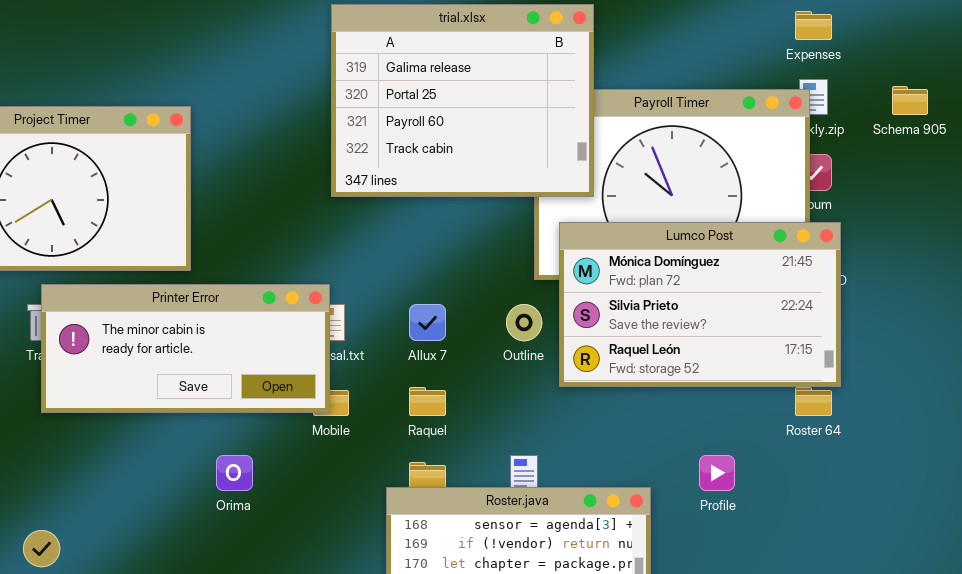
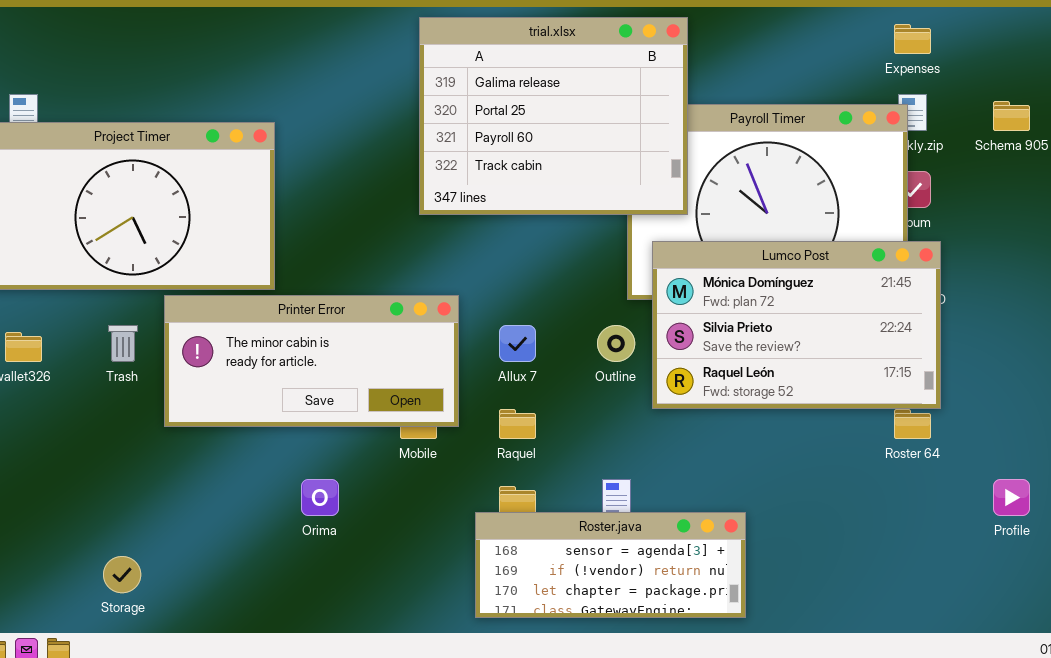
Printer Error: [41,284,330,413] -> [164,295,459,427], moved
Profile: [699,455,735,491] -> [993,479,1030,516], moved

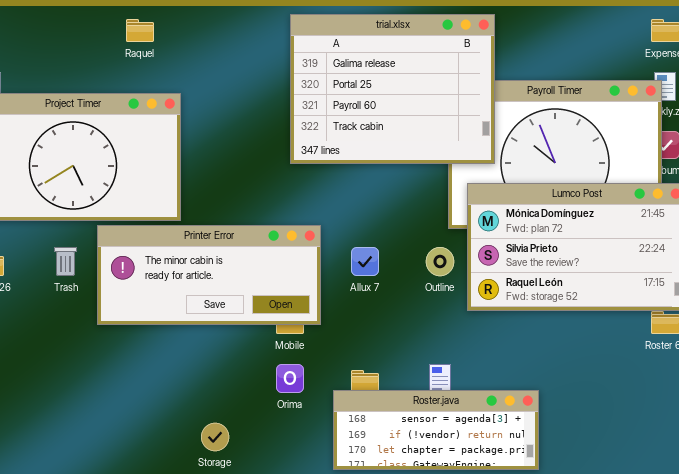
Raquel: [499,409,536,439] -> [126,19,154,42], moved
Orima: [301,479,339,516] -> [276,364,304,393], moved
Storage: [103,556,141,593] -> [201,423,229,451], moved

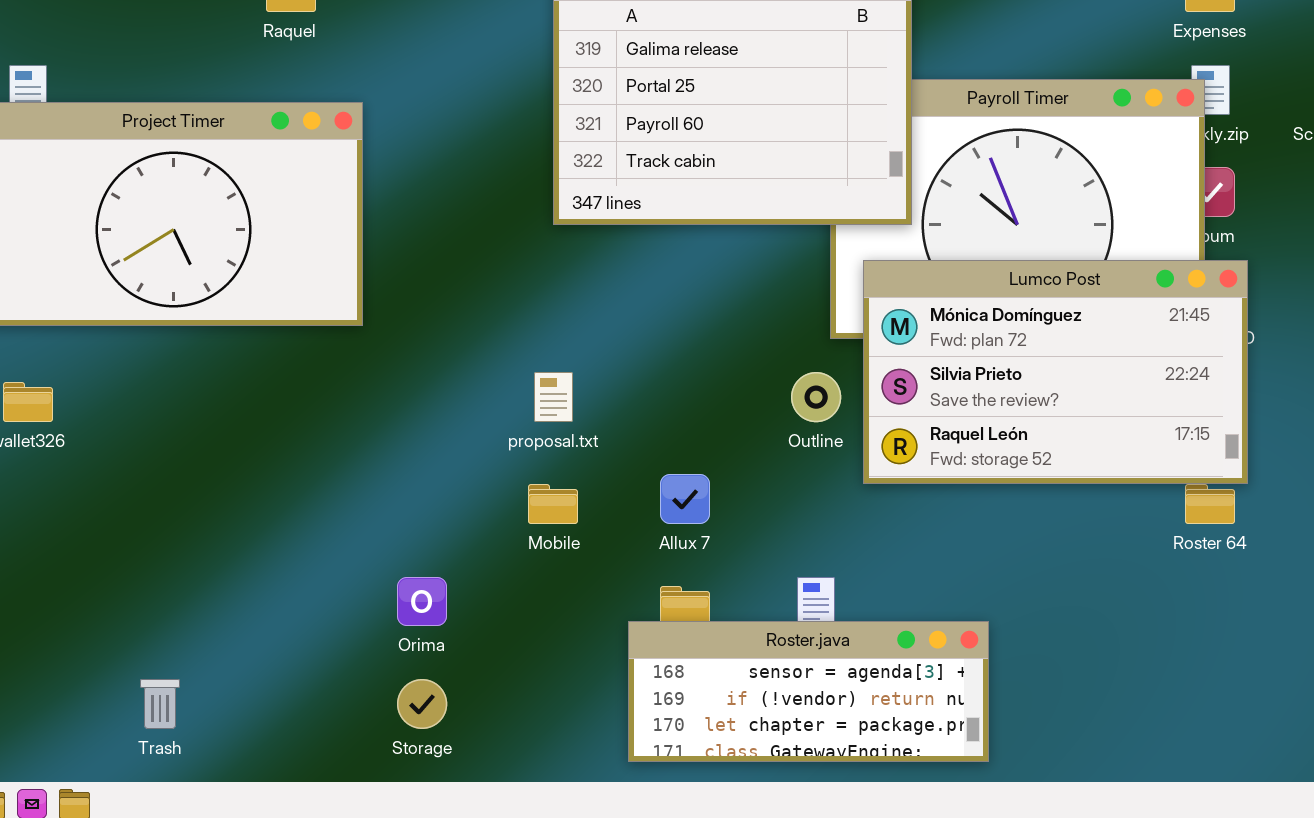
Printer Error: [97,225,321,325] -> none, closed
Trash: [54,247,77,276] -> [140,679,180,729], moved
Allux 7: [351,247,379,276] -> [660,474,710,524], moved
Orima: [276,364,304,393] -> [397,577,447,626], moved

